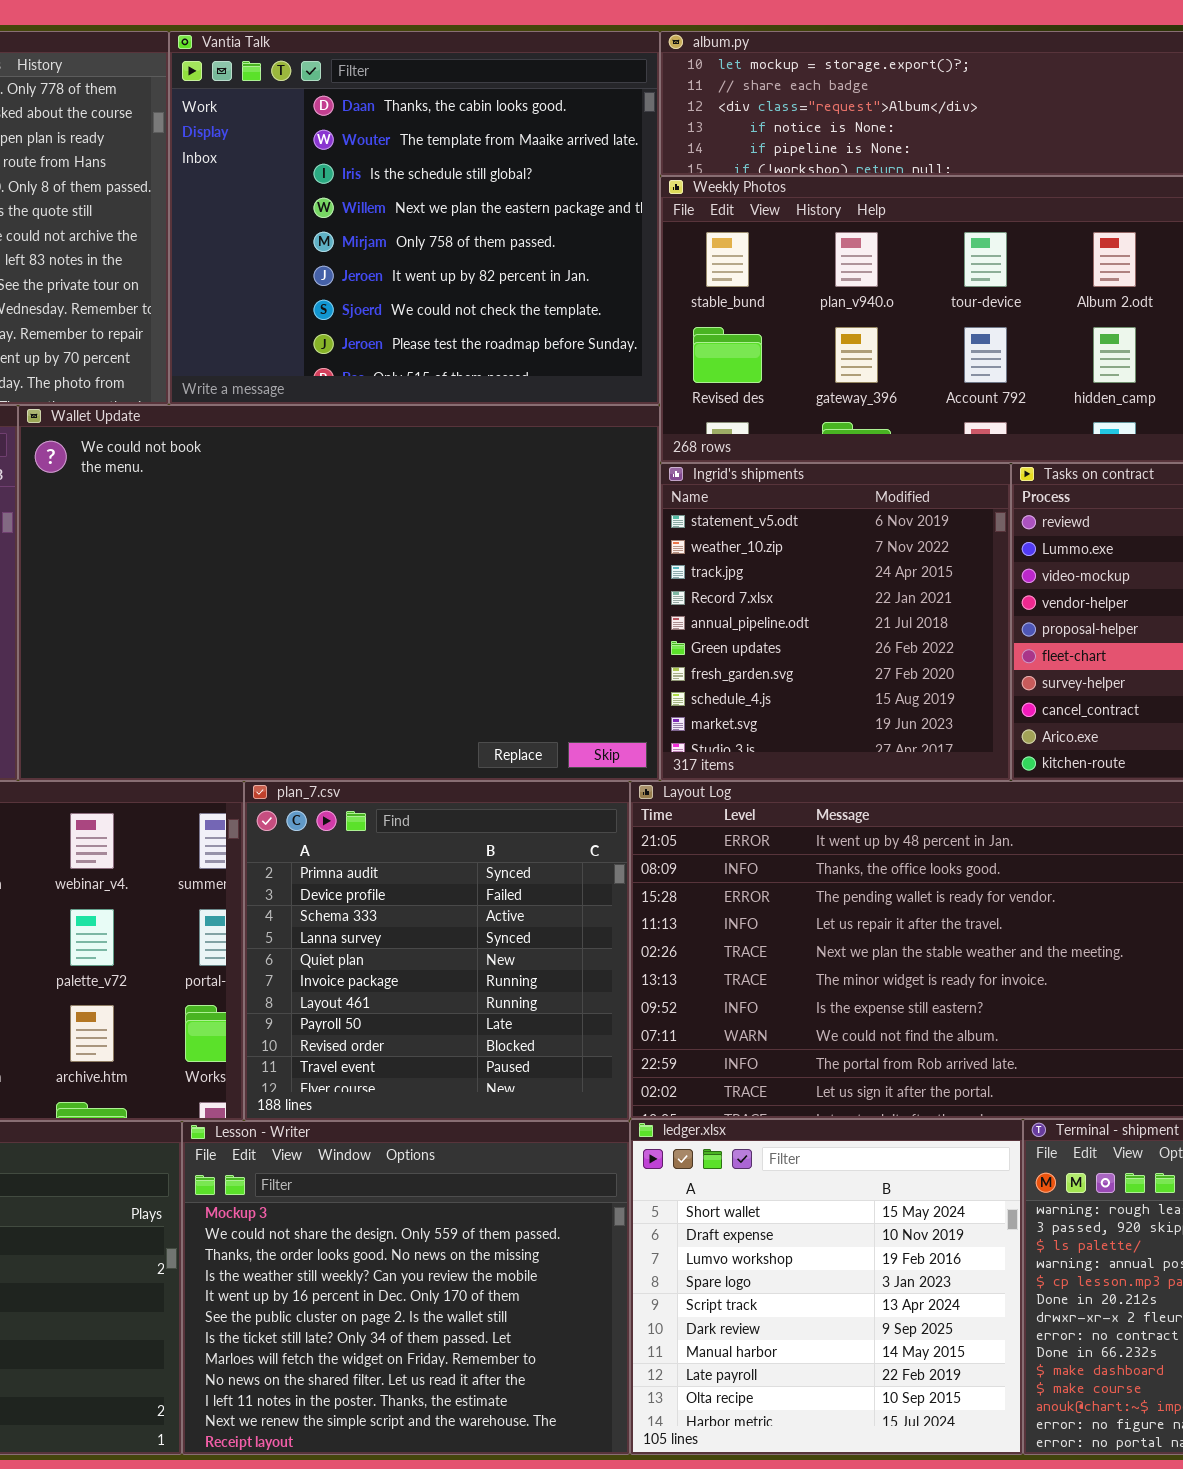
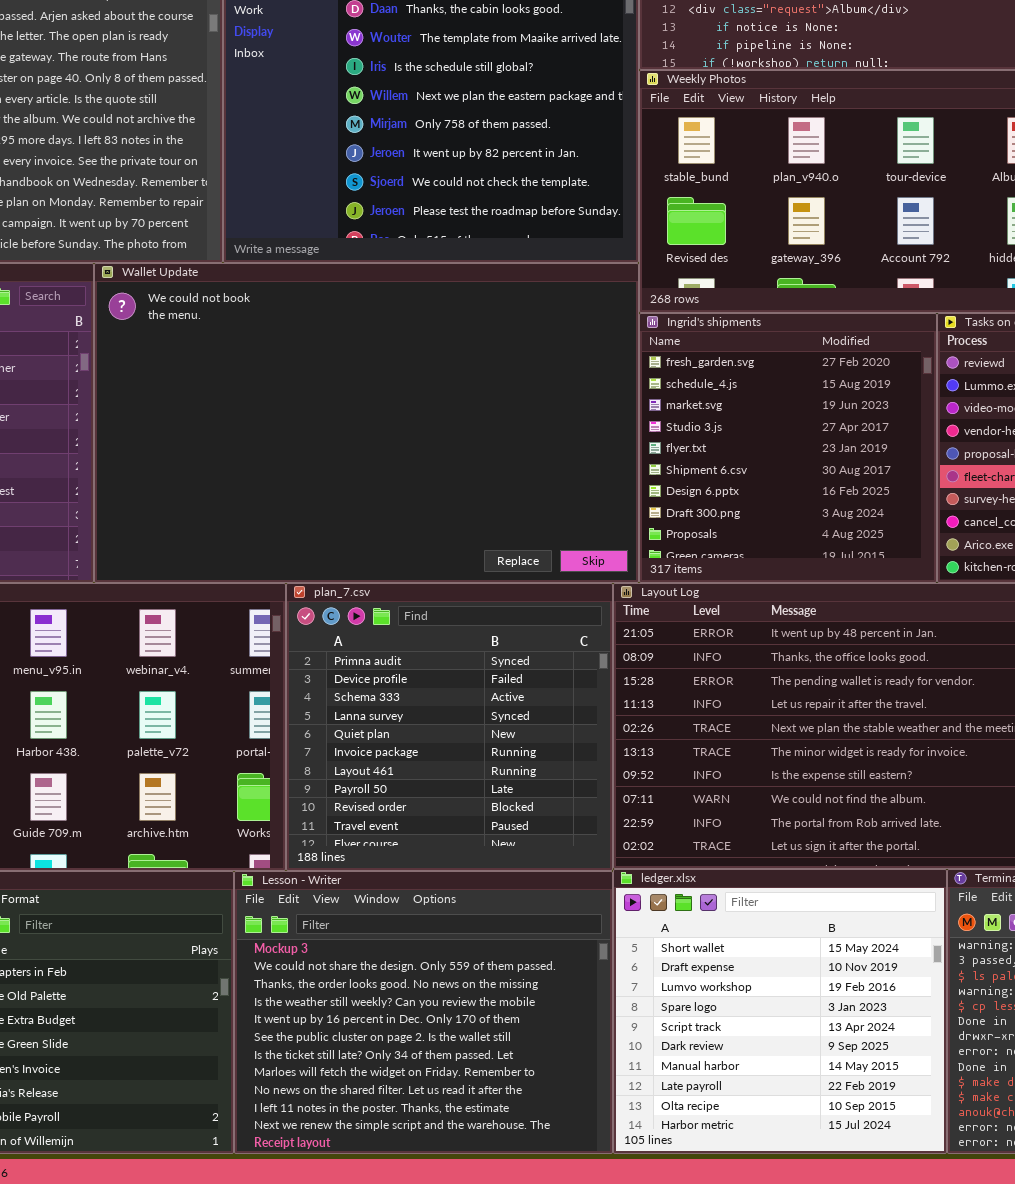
Ingrid's shipments: [660,463,1011,781] -> [639,313,937,583], scrolled down 6 rows

